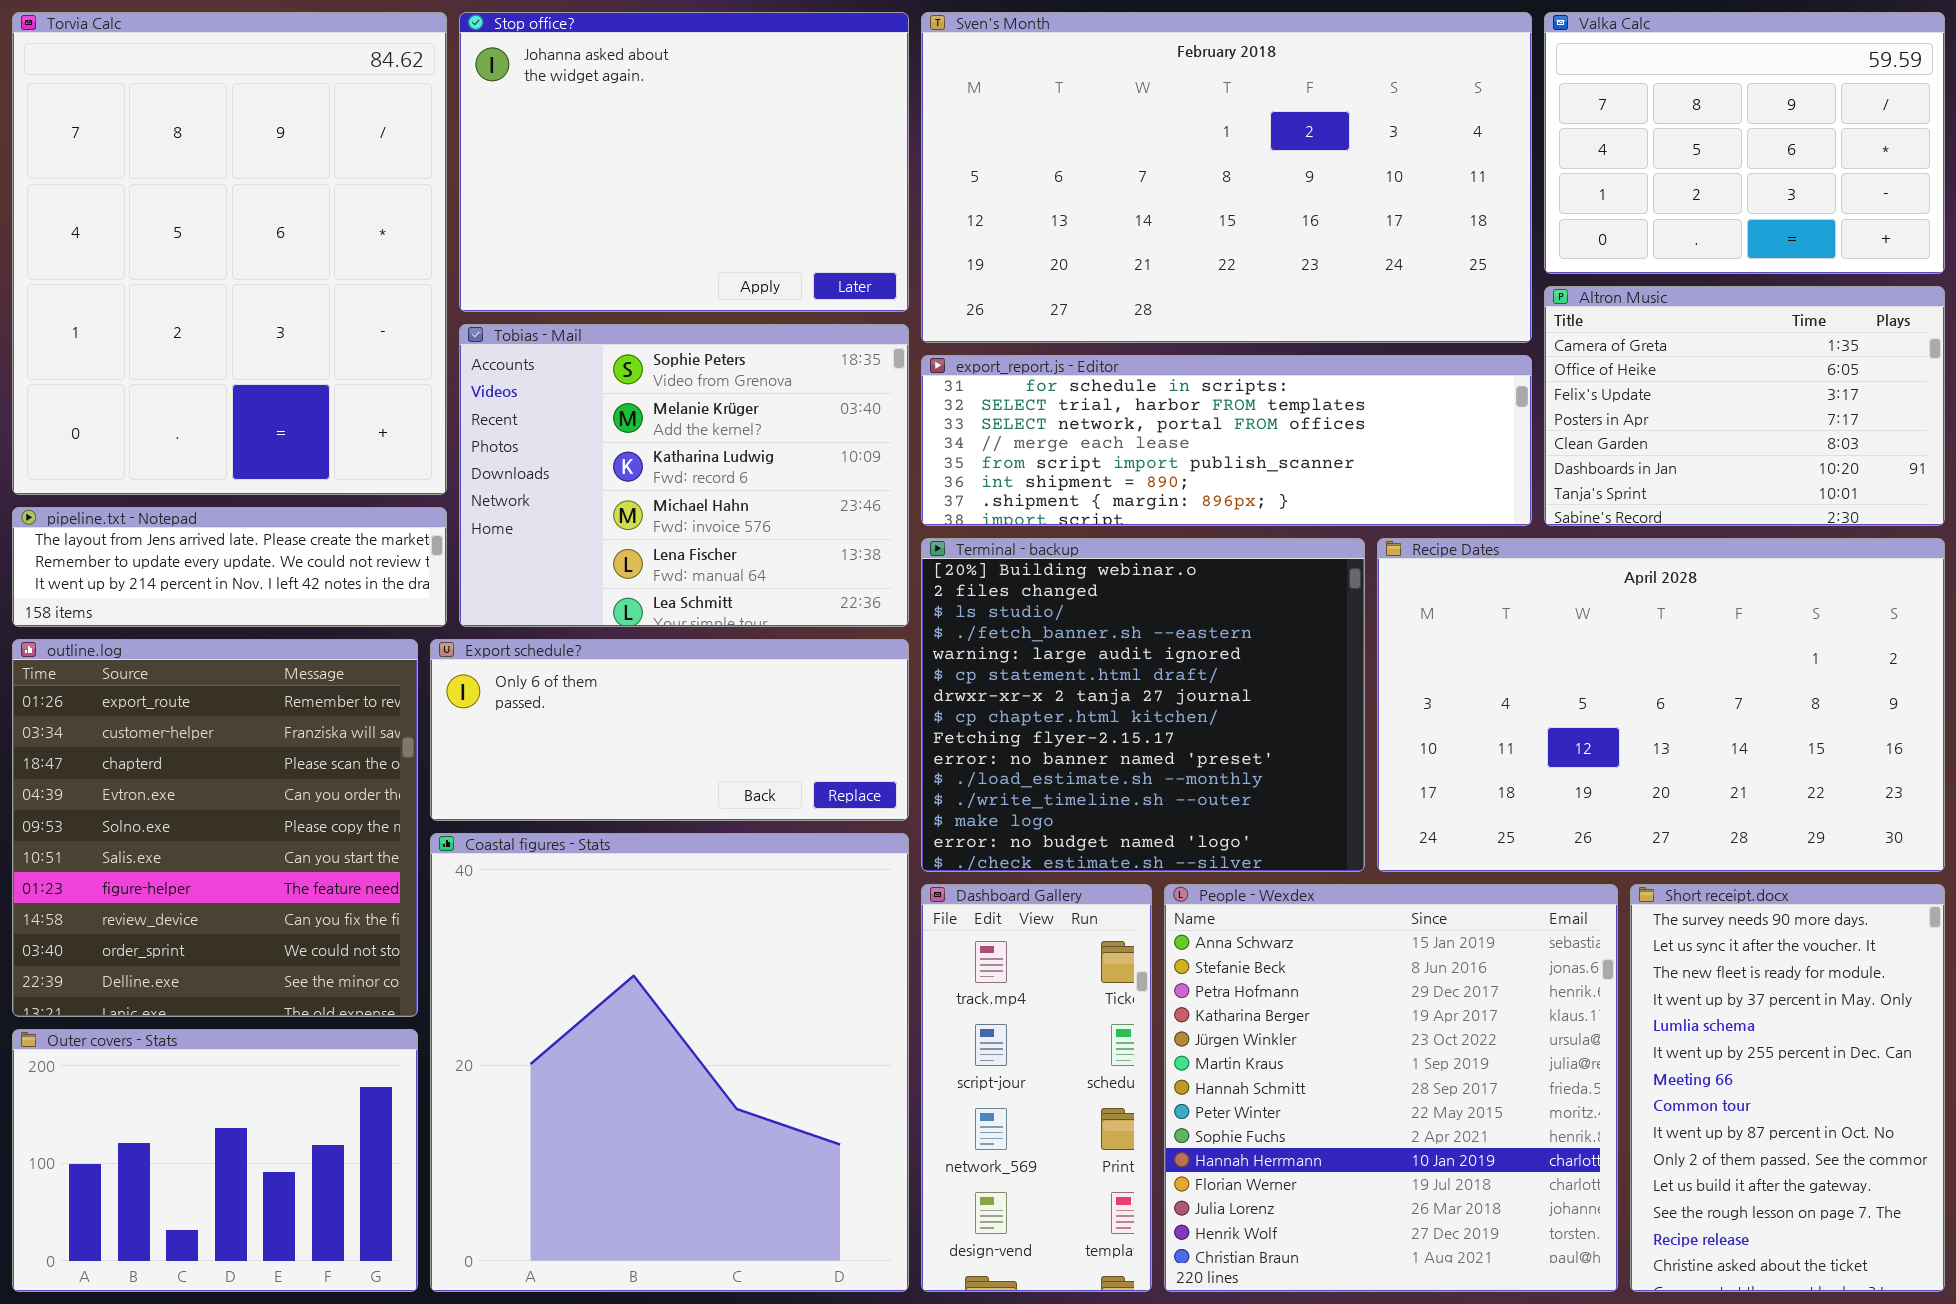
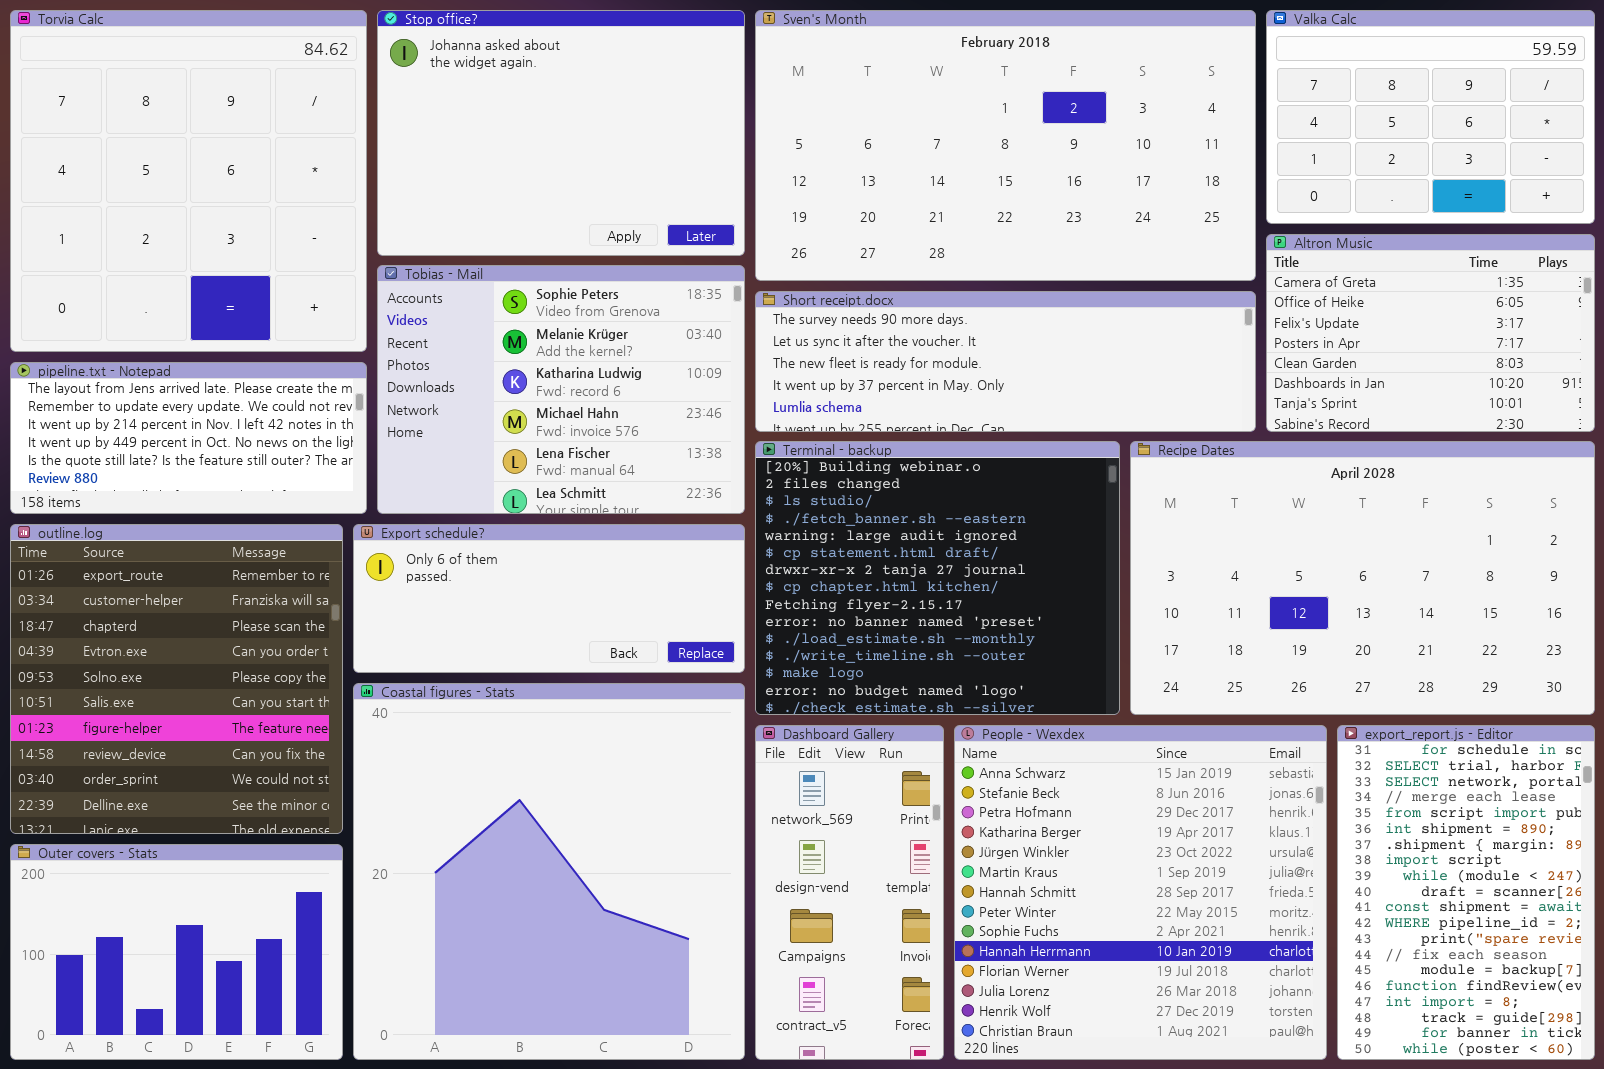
Torvia Calc: [12,12,447,495] -> [10,10,367,352], resized
export_report.js - Editor: [921,355,1532,526] -> [1337,725,1595,1060], moved, resized
pipeline.txt - Notepad: [12,507,447,627] -> [10,362,367,514], resized
Dashboard Gallery: [921,884,1152,1292] -> [755,725,944,1060], scrolled down 2 rows
Short receipt.docx: [1630,884,1945,1292] -> [755,291,1256,432], moved, resized

